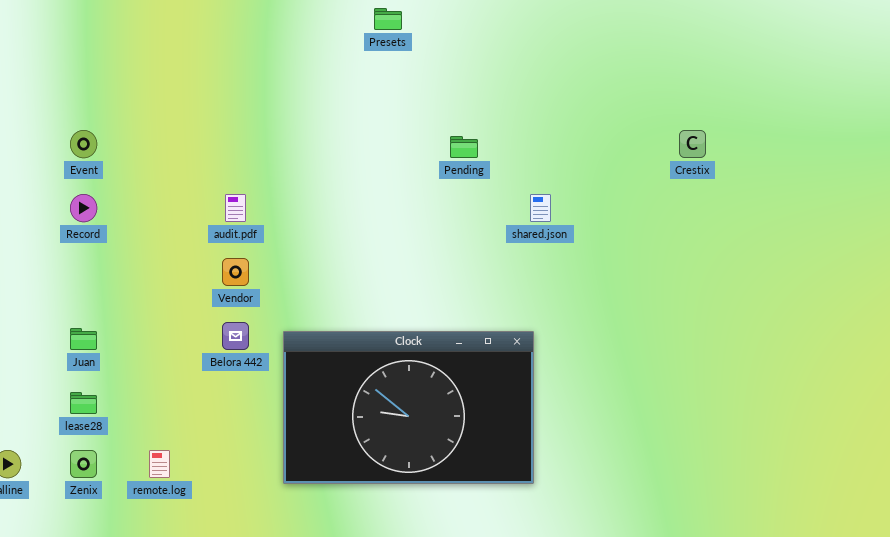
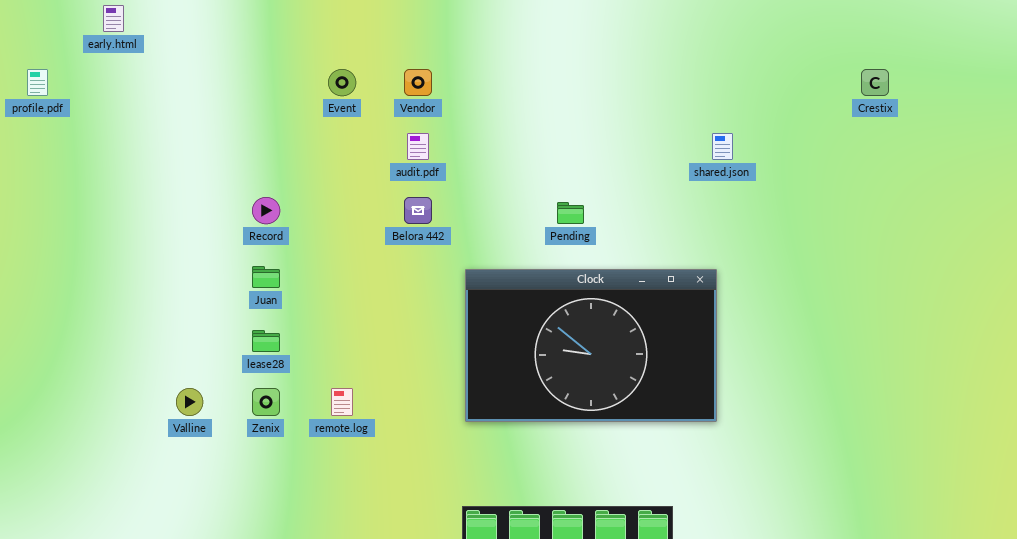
Event: [70,130,97,158] -> [328,69,356,96], moved
Pending: [450,136,478,158] -> [557,202,584,224], moved
Record: [70,194,97,222] -> [252,197,280,224], moved
Vendor: [222,258,249,286] -> [404,69,432,96], moved
Belora 442: [222,322,249,350] -> [404,197,432,224], moved

